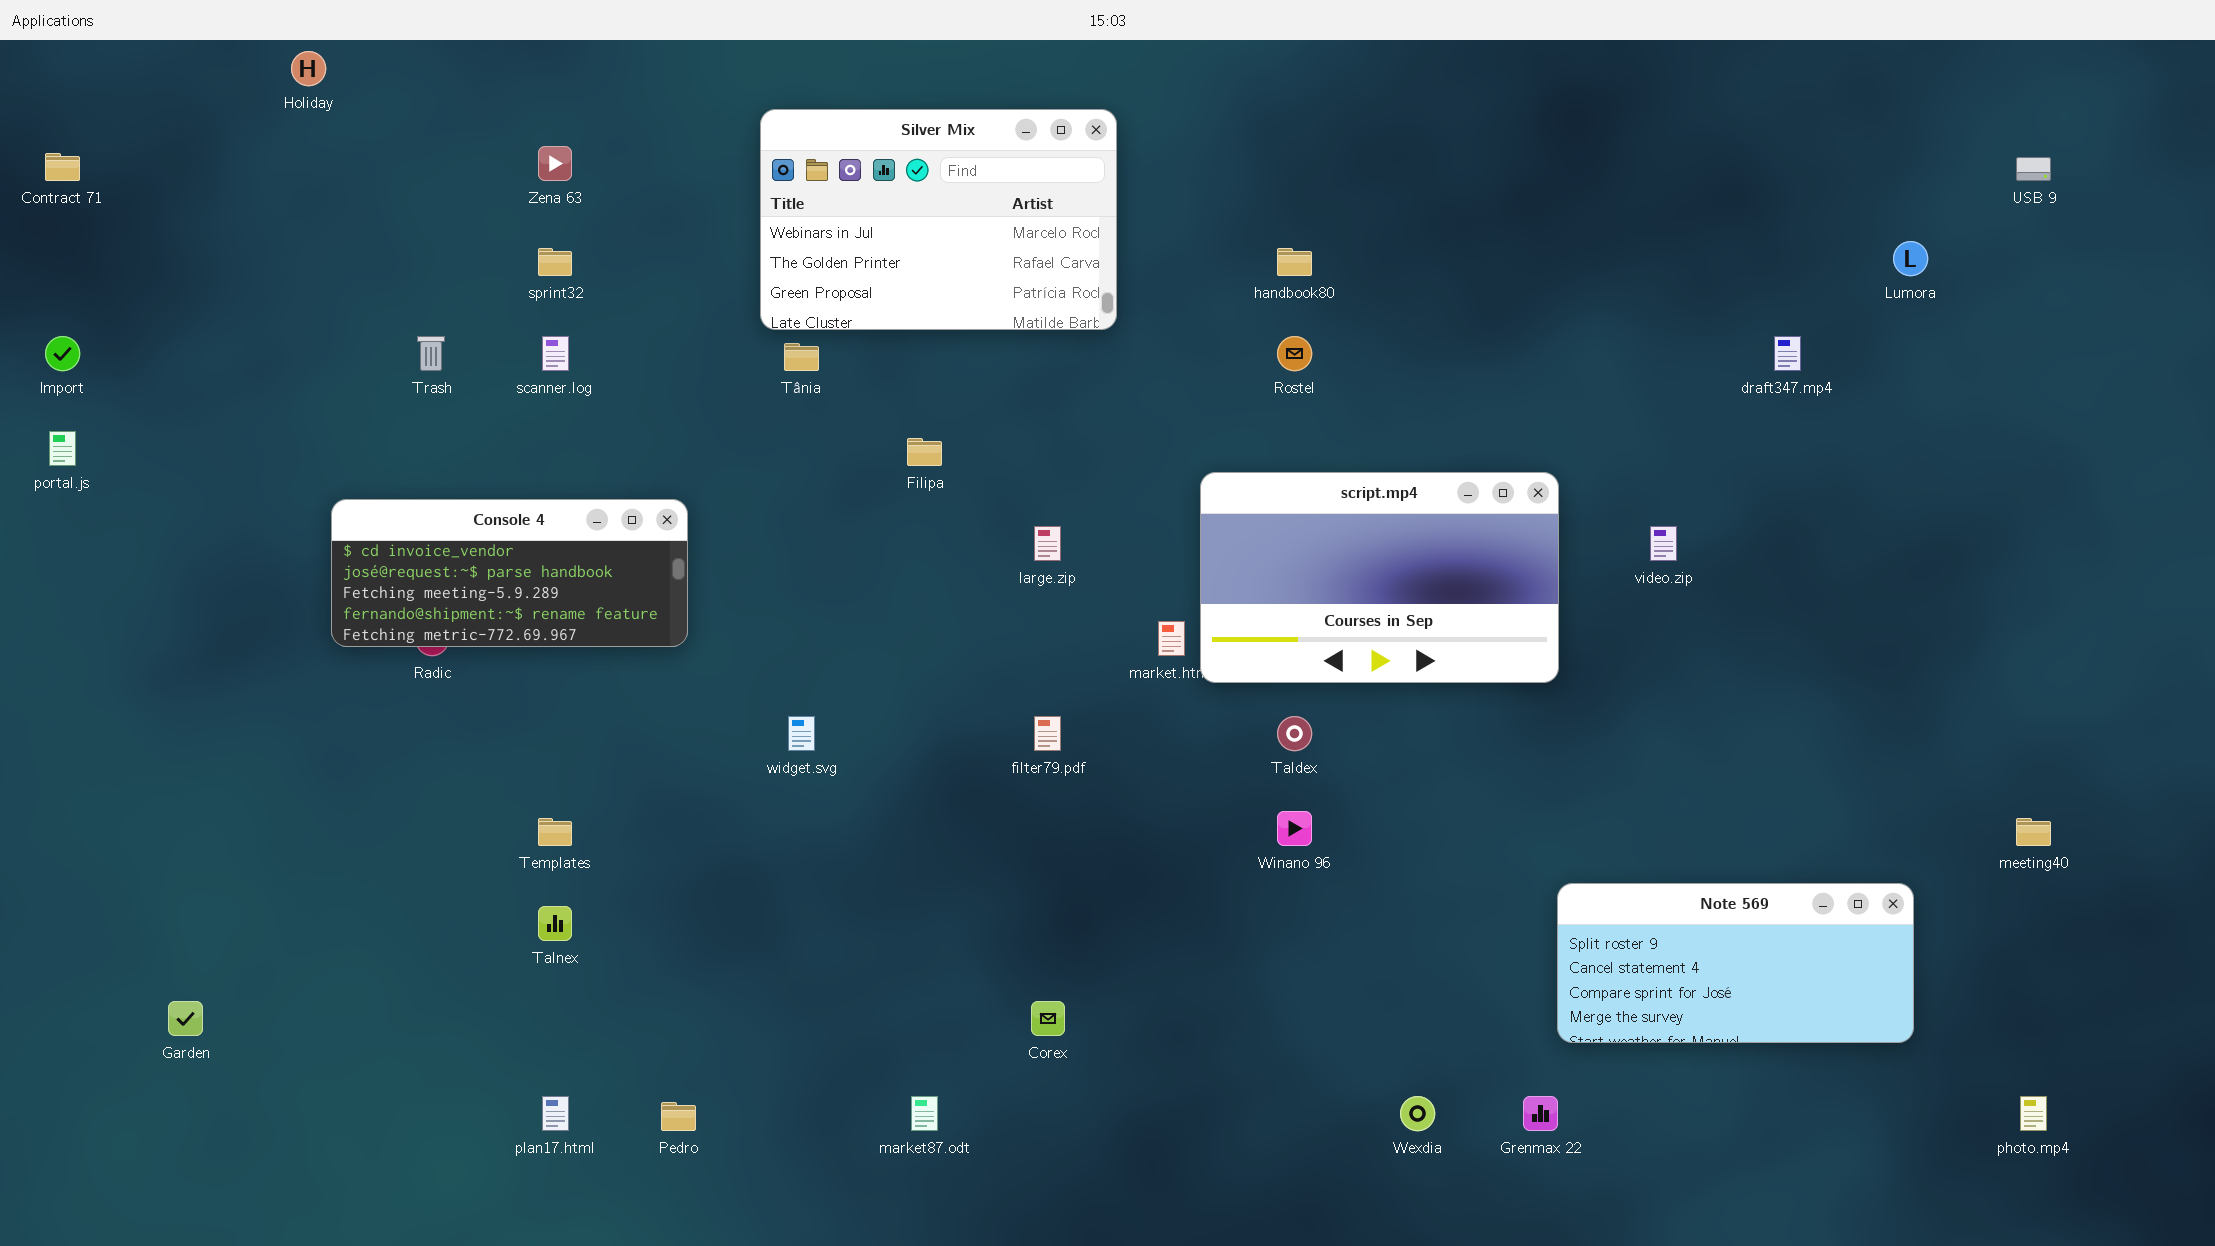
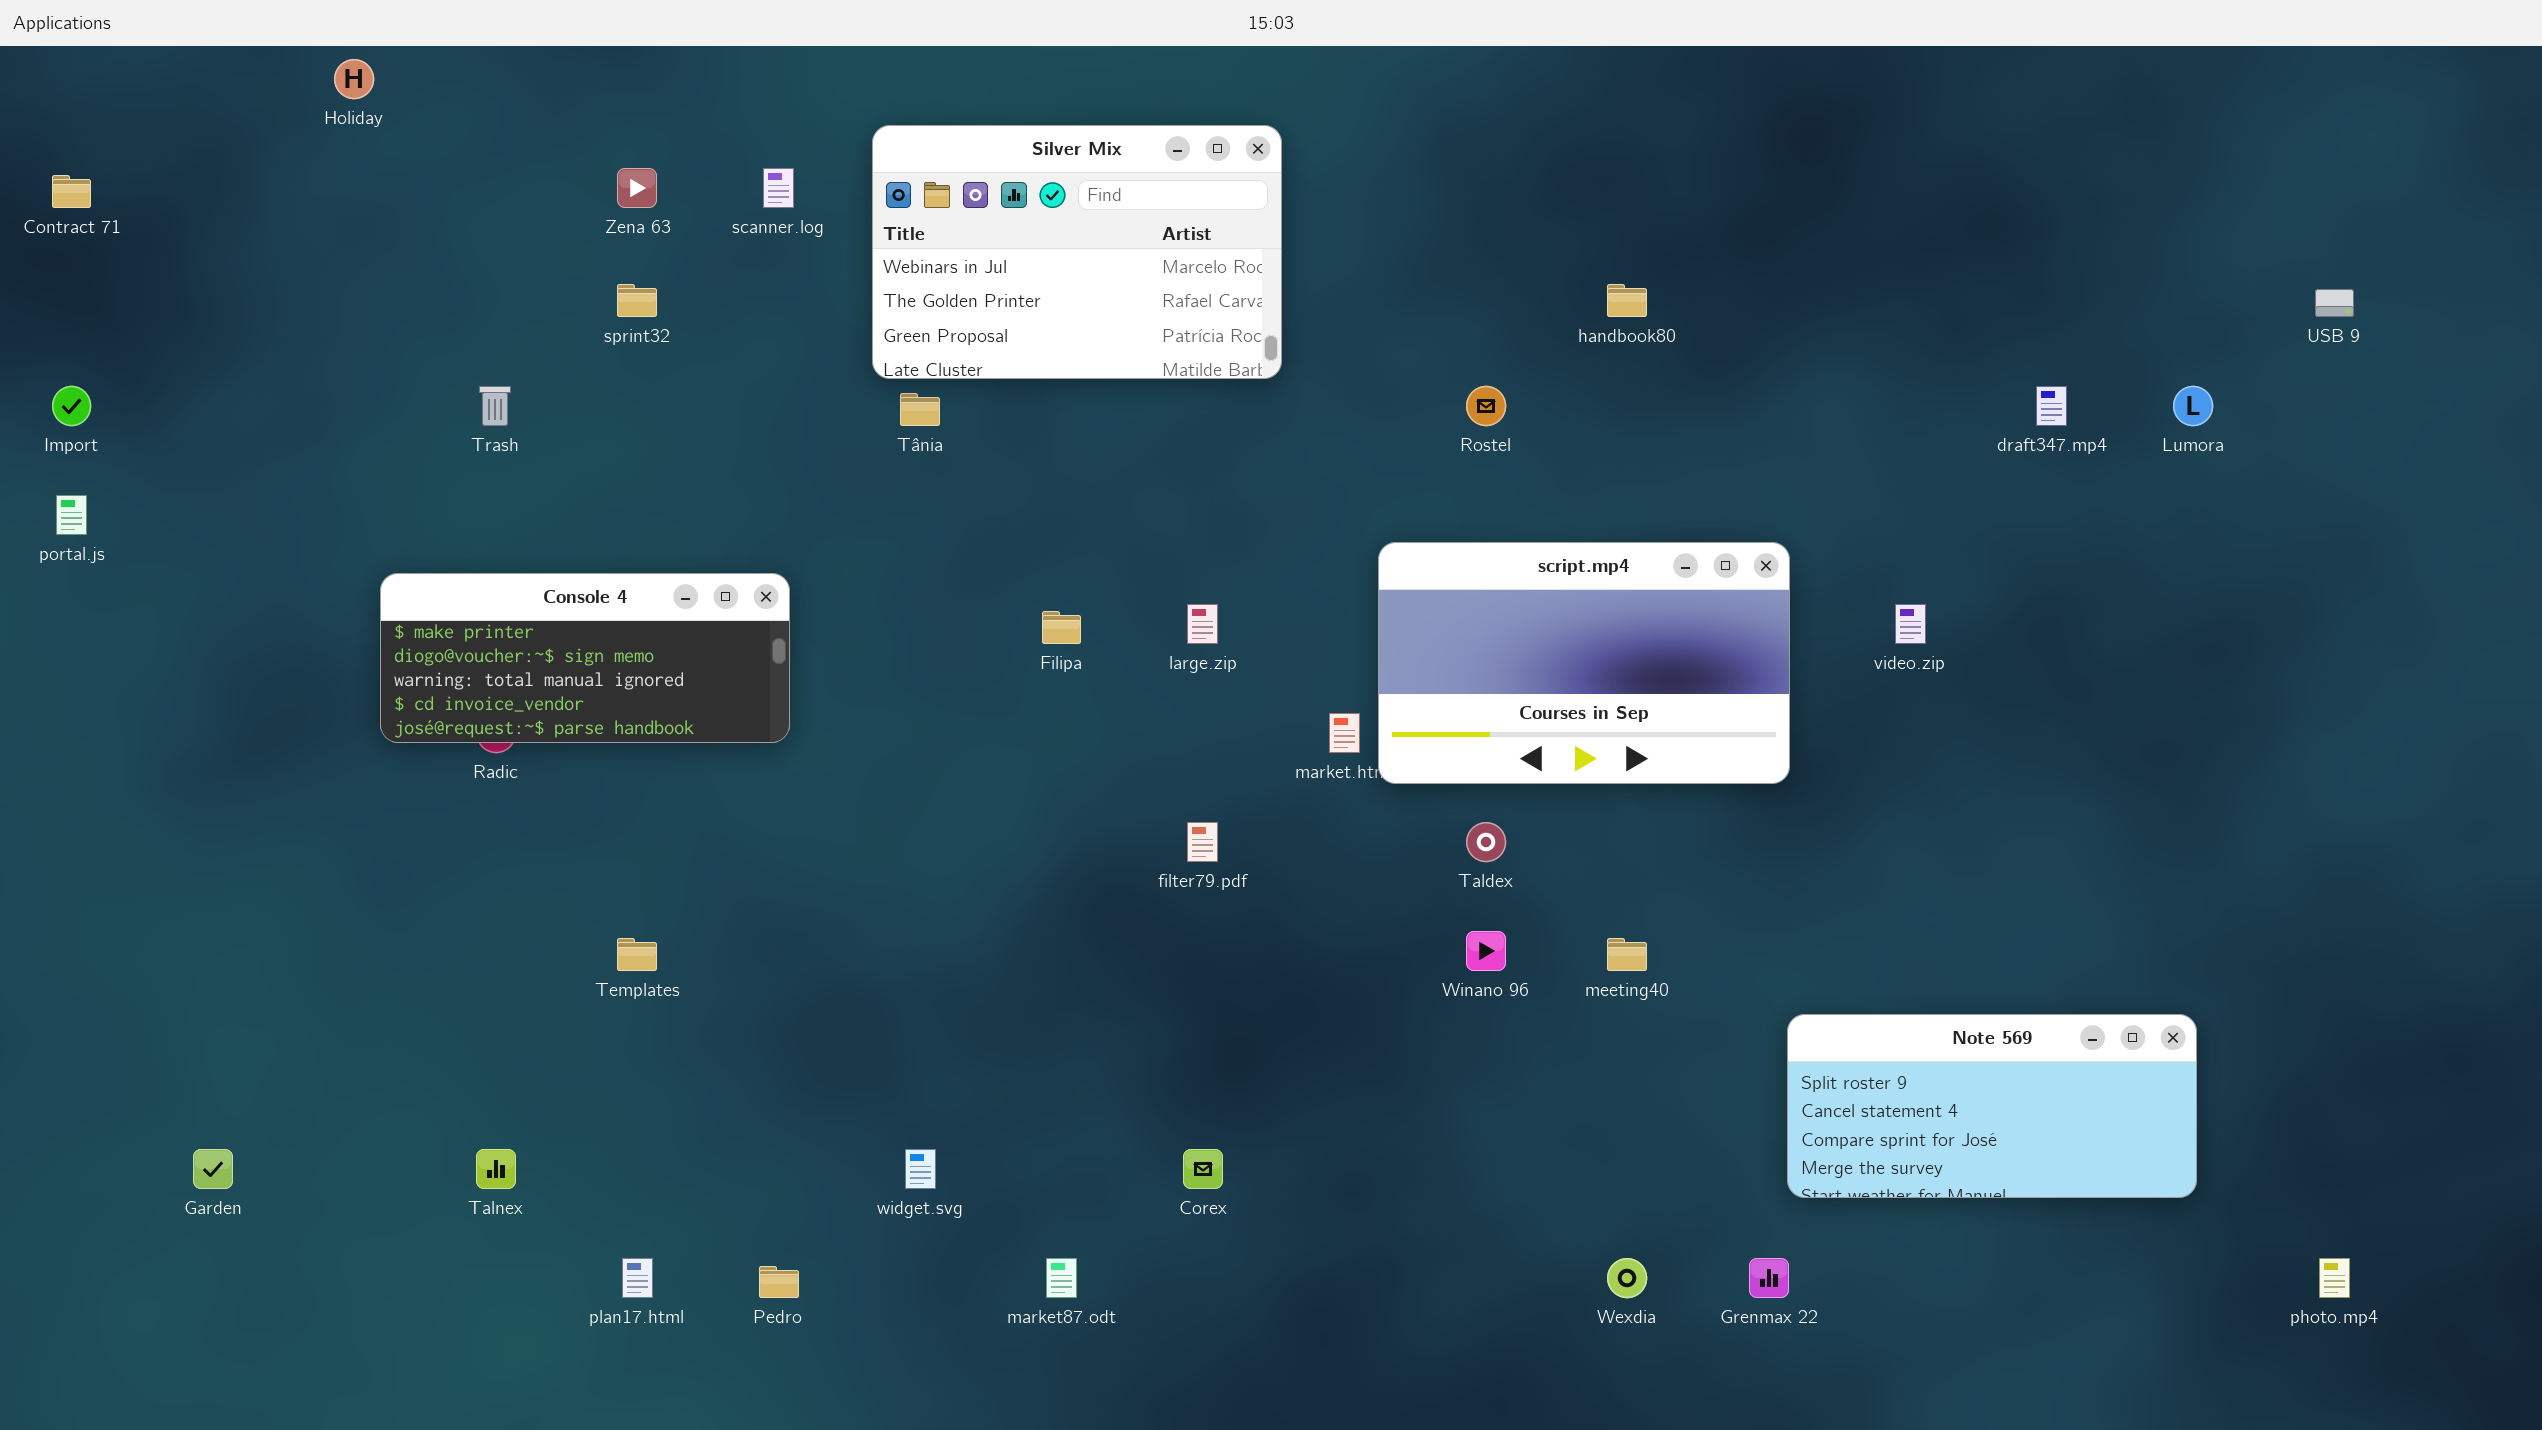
USB 9: [2016,157,2051,181] -> [2315,289,2354,317], moved
Lumora: [1893,241,1928,276] -> [2173,386,2213,426], moved
handbook80: [1277,248,1312,276] -> [1607,284,1647,317], moved
scanner.log: [542,336,569,371] -> [763,168,794,208], moved
Filipa: [907,438,942,466] -> [1042,611,1081,644], moved
Console 4: [331,499,688,647] -> [380,573,790,743], scrolled up 3 rows
widget.svg: [788,716,815,751] -> [905,1149,936,1189], moved
meeting40: [2016,818,2051,846] -> [1607,938,1647,971], moved
Talnex: [538,906,572,941] -> [476,1149,516,1189], moved

